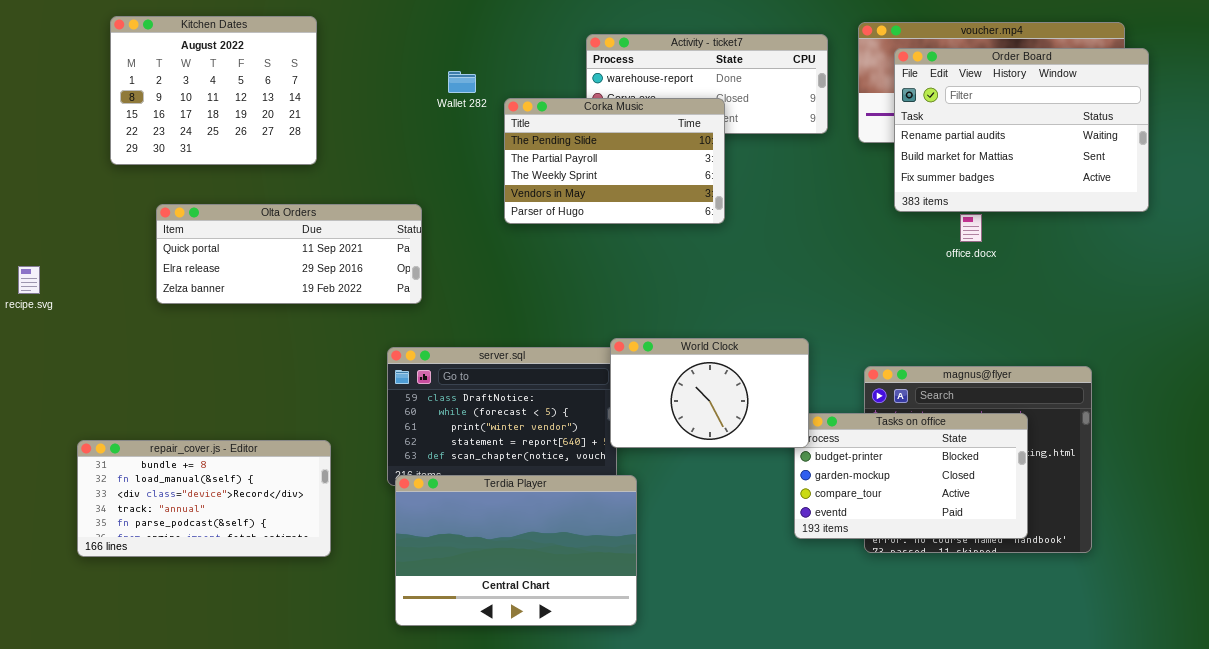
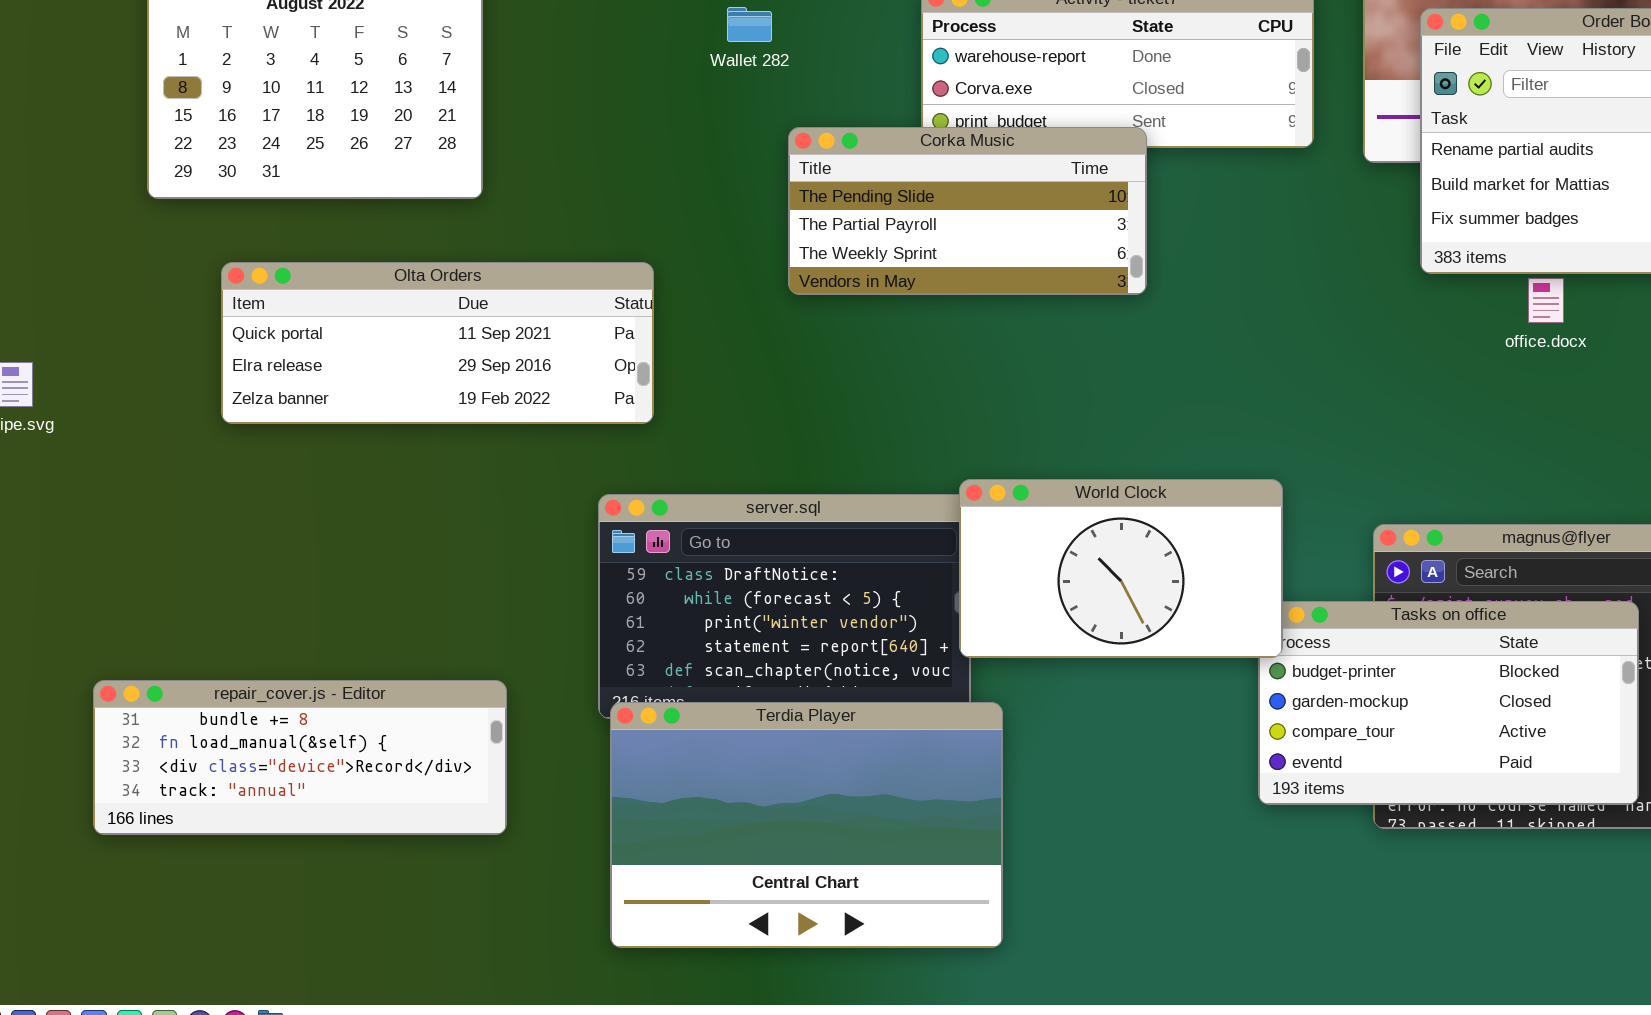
Wallet 282: [448,71,476,93] -> [727,7,772,42], moved
Corka Music: [504,98,725,224] -> [788,127,1147,295], resized
repair_cover.js - Editor: [77,440,331,557] -> [93,680,507,835], resized

